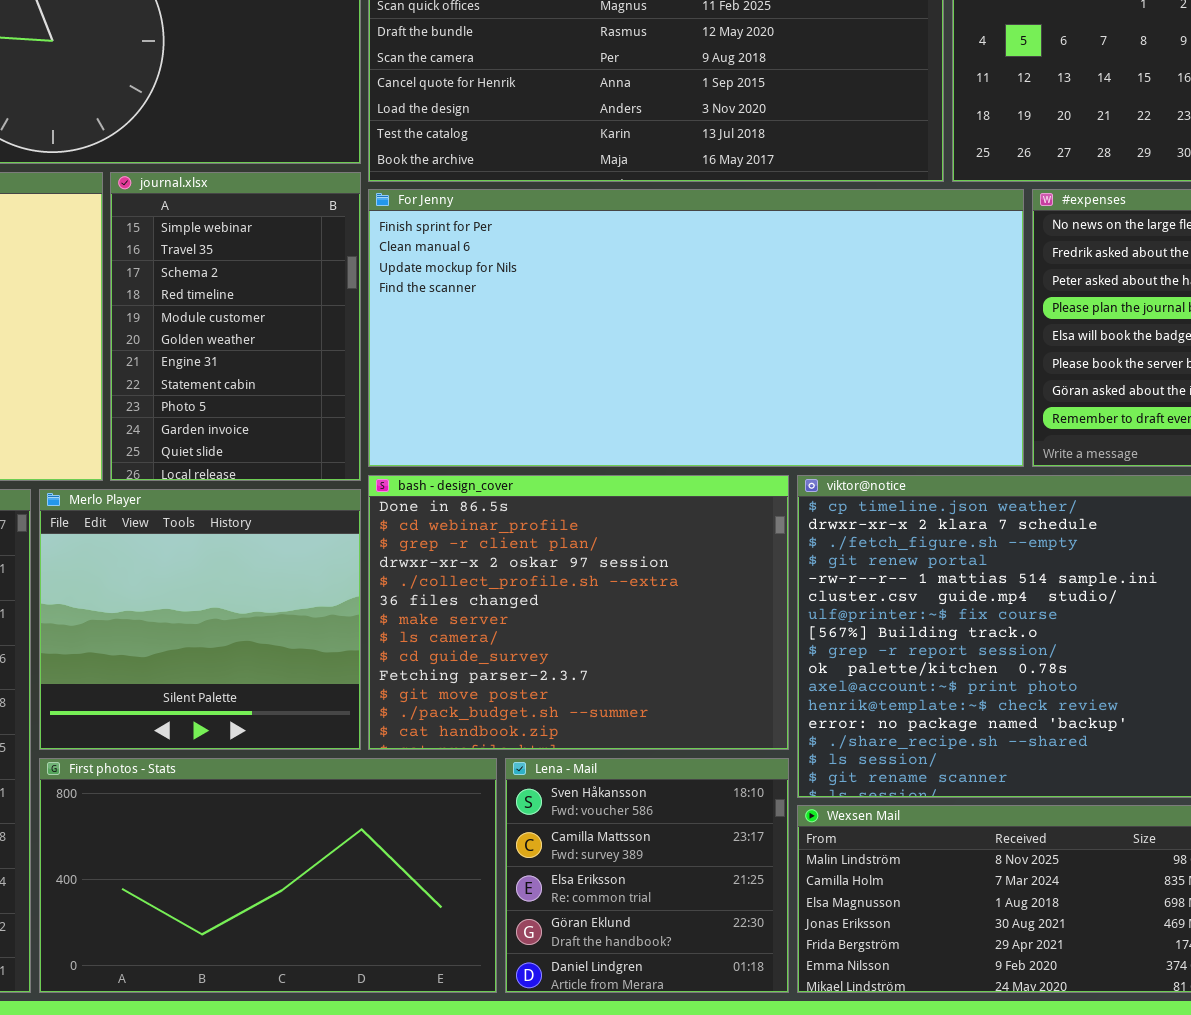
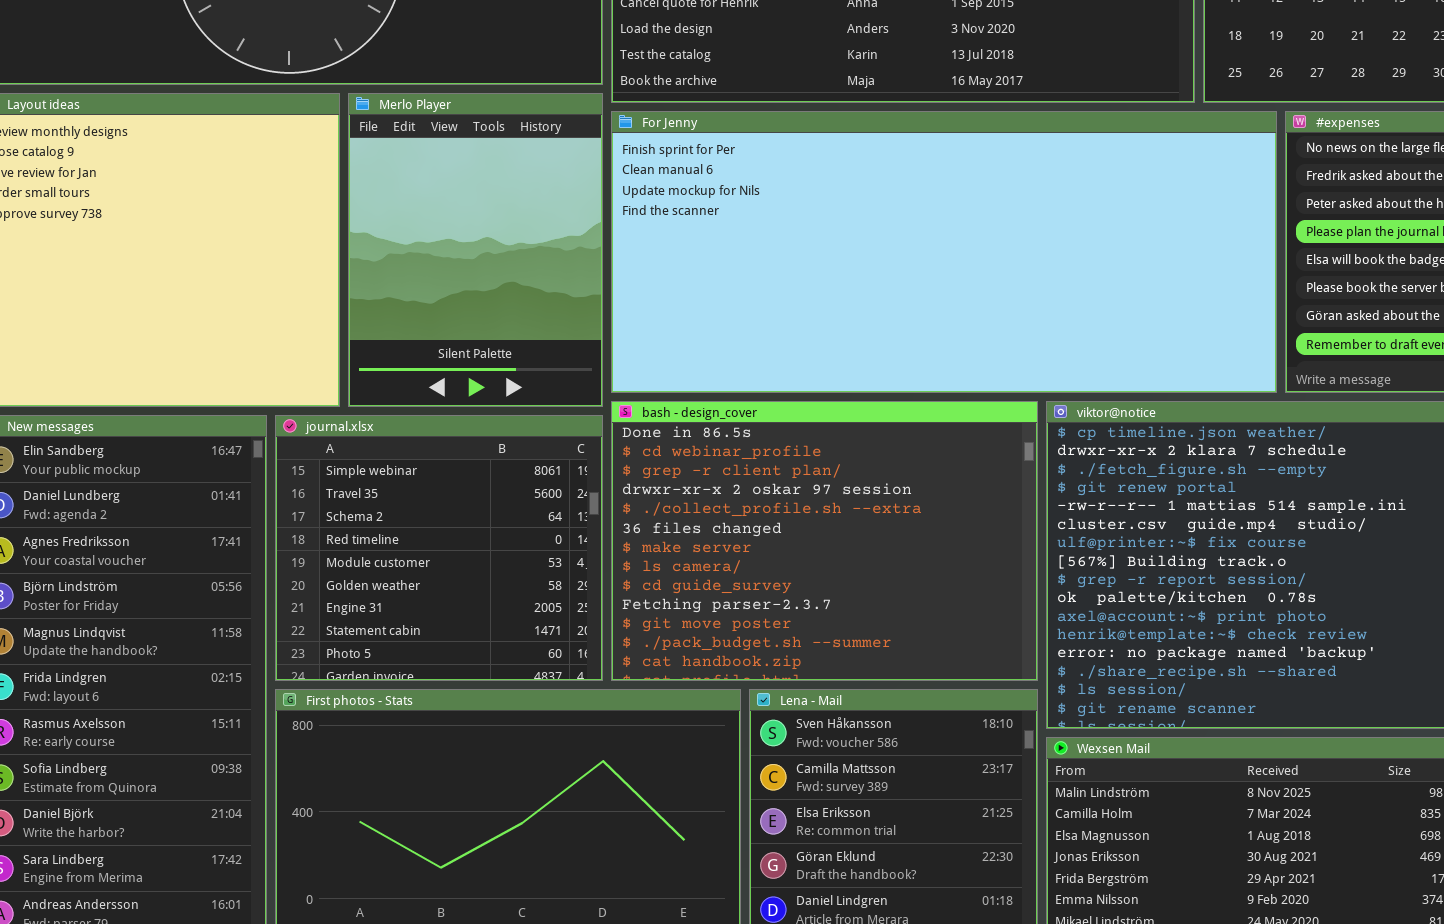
journal.xlsx: [110,172,361,481] -> [275,415,603,681], moved, resized
Merlo Player: [39,489,361,750] -> [348,93,603,407], moved, resized

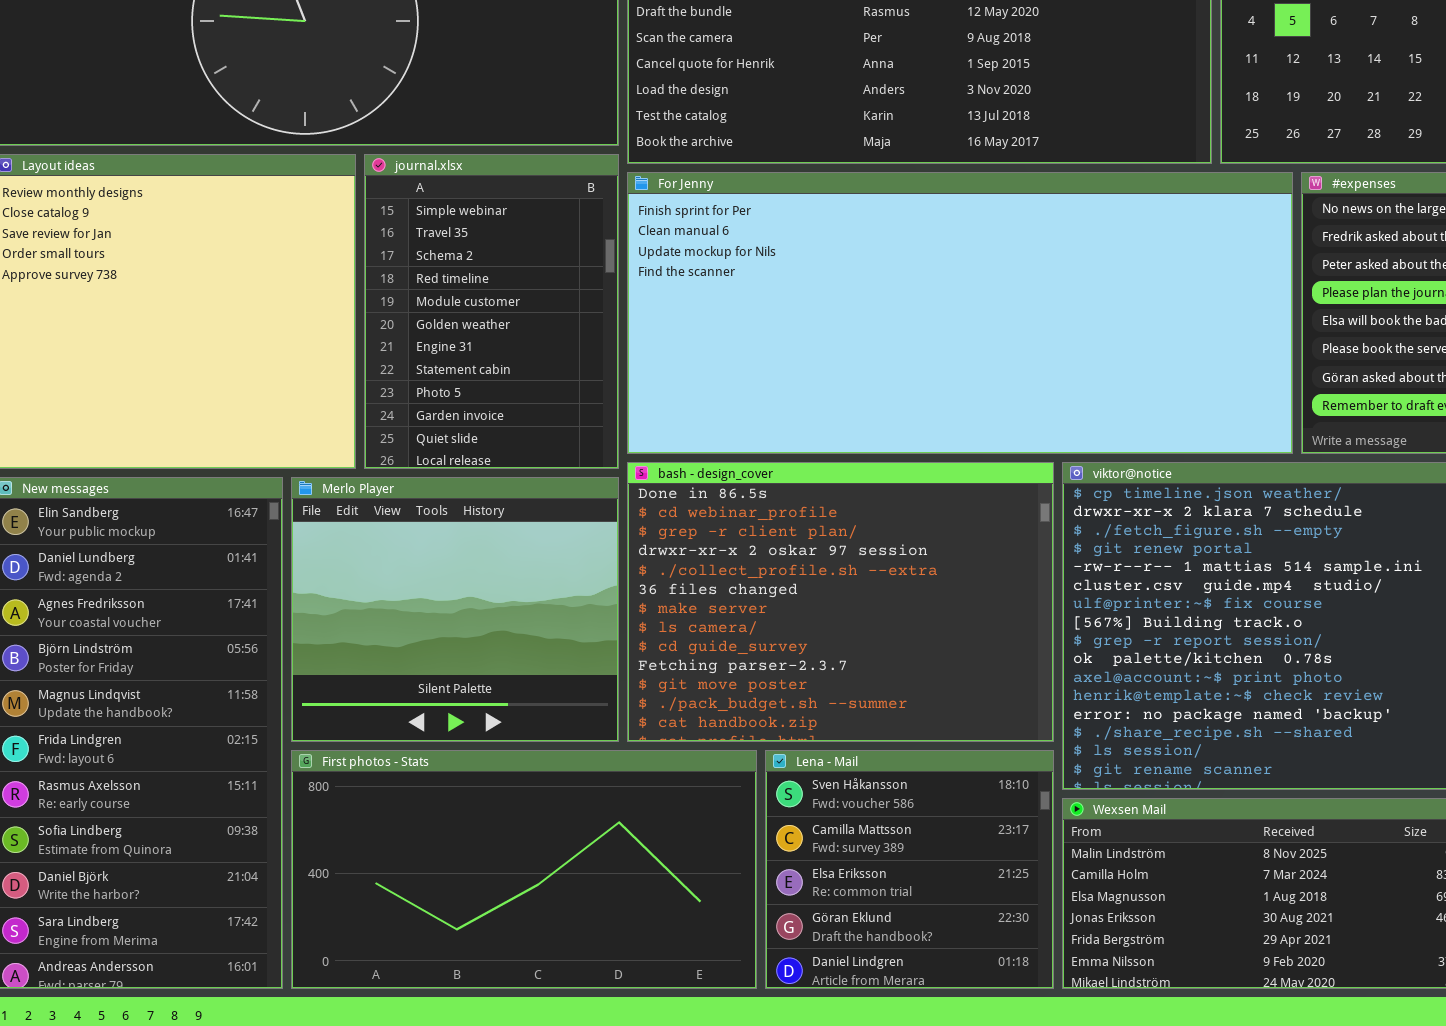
Merlo Player: [348,93,603,407] -> [291,477,619,742], moved, resized
journal.xlsx: [275,415,603,681] -> [364,154,619,469], moved, resized

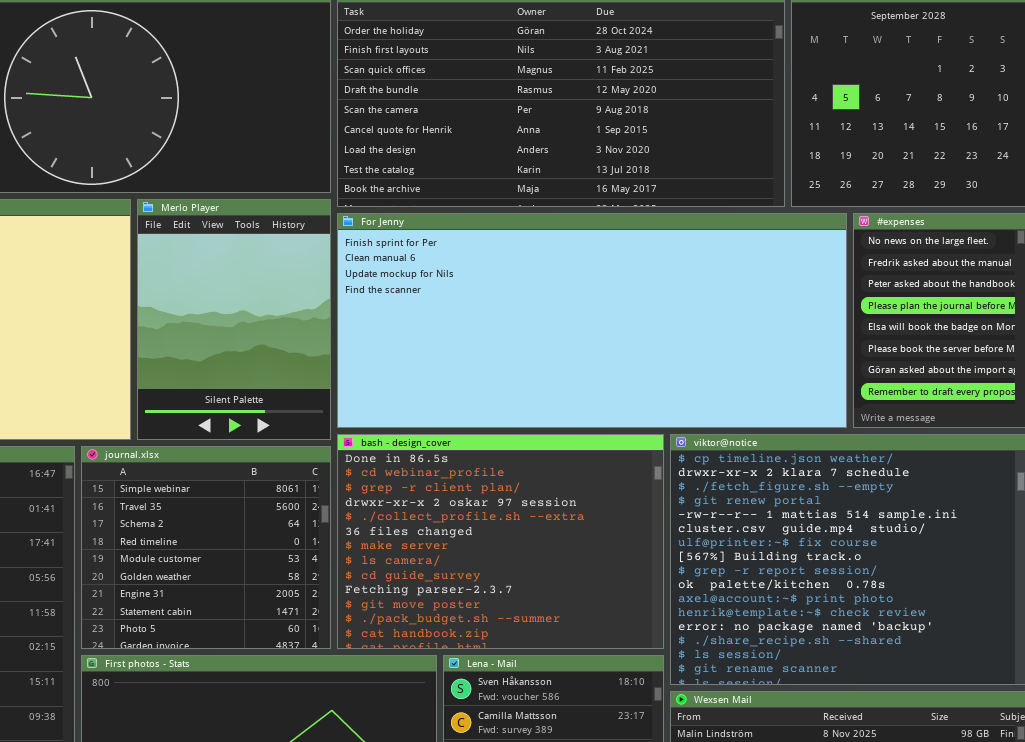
journal.xlsx: [364,154,619,469] -> [81,446,331,649], moved, resized
Merlo Player: [291,477,619,742] -> [137,199,331,440], moved, resized

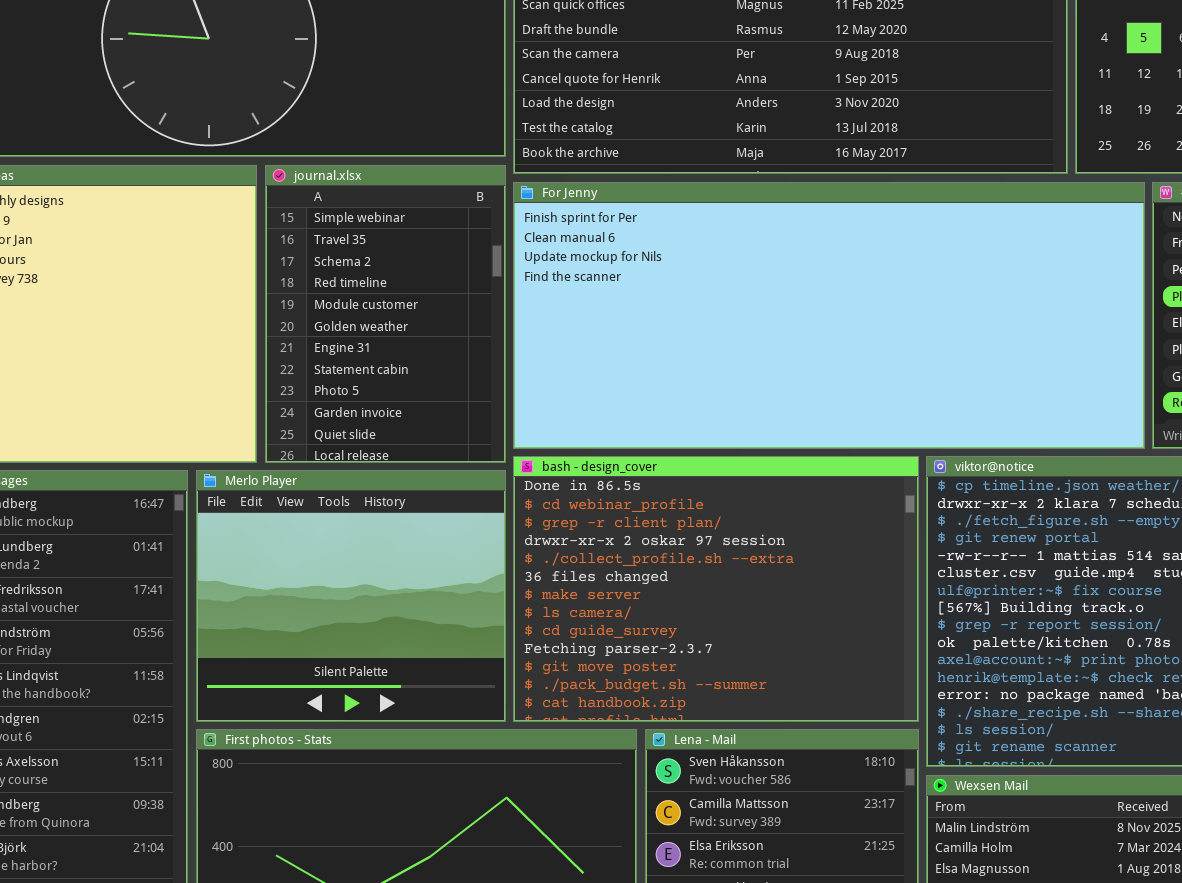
Merlo Player: [137,199,331,440] -> [196,470,506,722], moved, resized
journal.xlsx: [81,446,331,649] -> [265,165,506,463], moved, resized

